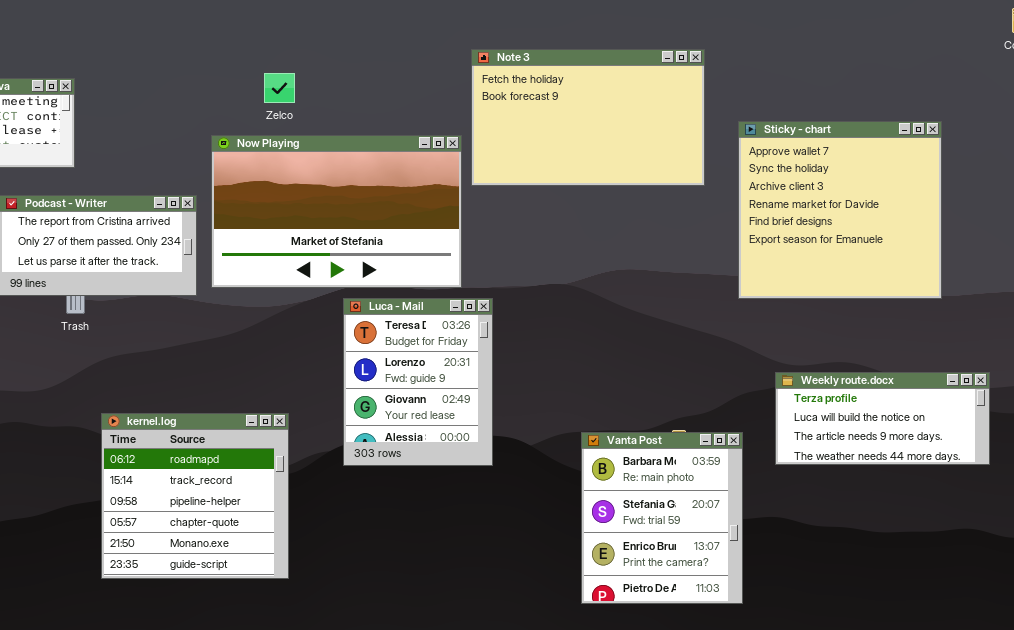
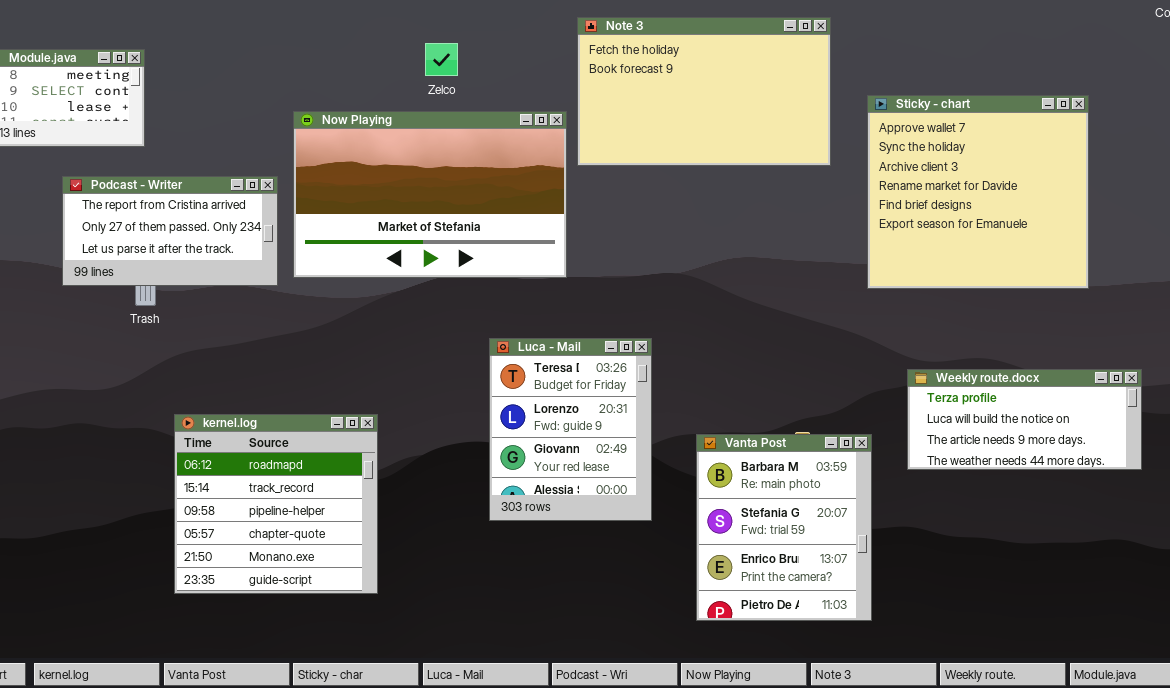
Zelco: [264,73,295,103] -> [425,43,458,76], moved
Luca - Mail: [343,298,493,466] -> [489,338,652,521], moved

